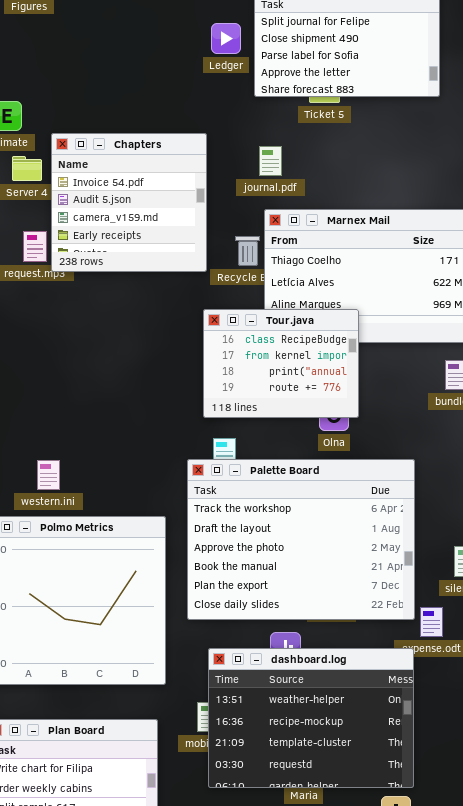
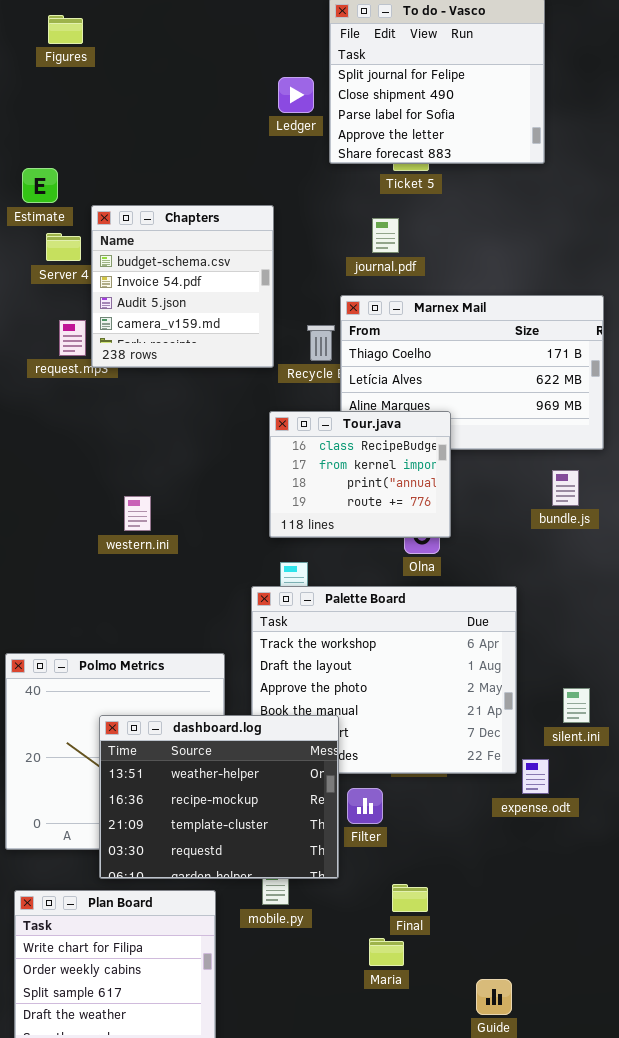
Chapters: [51,133,207,272] -> [91,205,274,368], scrolled up 1 row
journal.pdf: [259,146,282,176] -> [372,218,399,253], moved
western.ini: [37,460,60,490] -> [124,496,151,531], moved
dashboard.log: [208,648,414,788] -> [99,715,339,879], moved

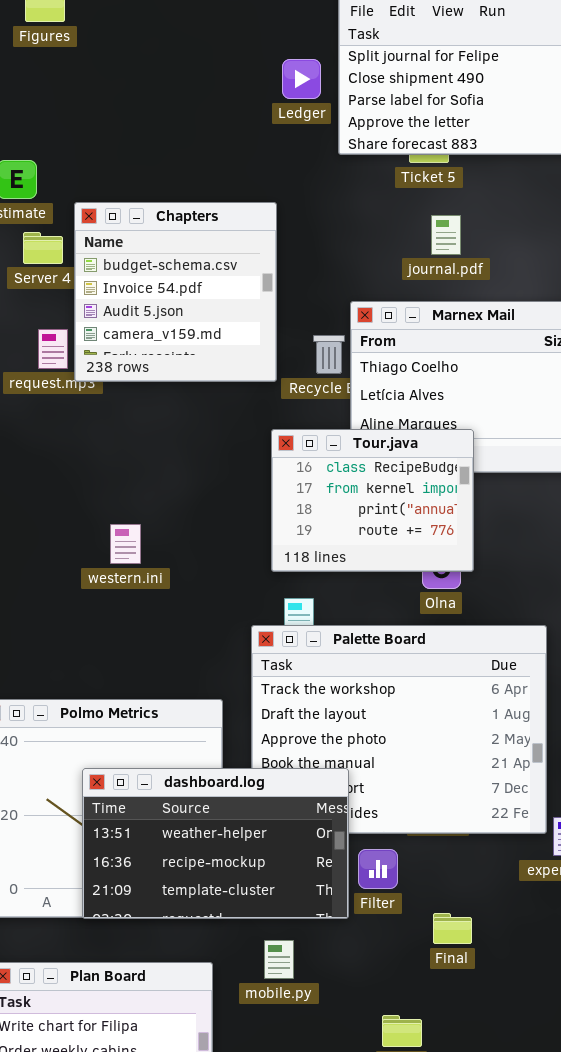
journal.pdf: [372,218,399,253] -> [431,215,461,255], moved
dashboard.log: [99,715,339,879] -> [82,768,349,919], resized
Final: [392,884,428,912] -> [433,913,472,944], moved

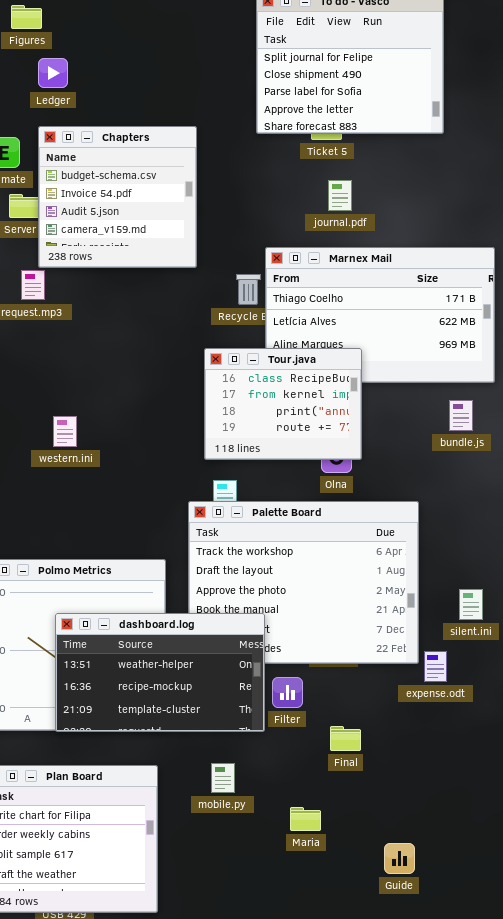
Ledger: [282,59,321,99] -> [38,58,68,88], moved
Chapters: [74,202,277,382] -> [38,126,197,268], moved
western.ini: [110,524,141,564] -> [53,416,77,447], moved
mobile.py: [264,940,294,979] -> [211,763,235,793], moved

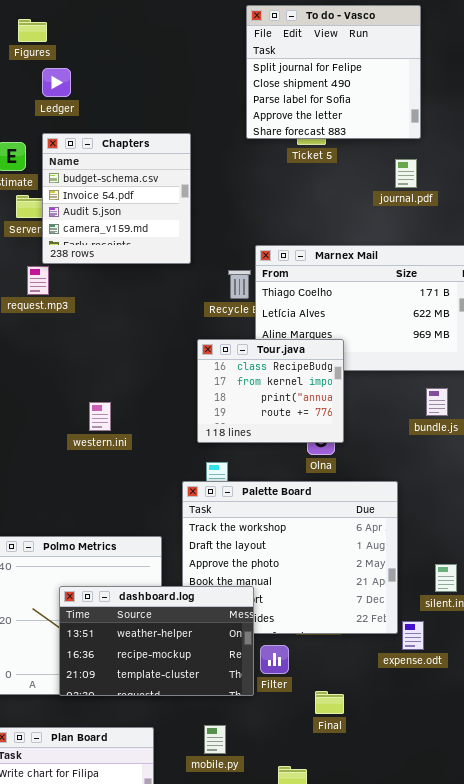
journal.pdf: [328,180,352,211] -> [395,159,417,188], moved
western.ini: [53,416,77,447] -> [89,402,111,431], moved

